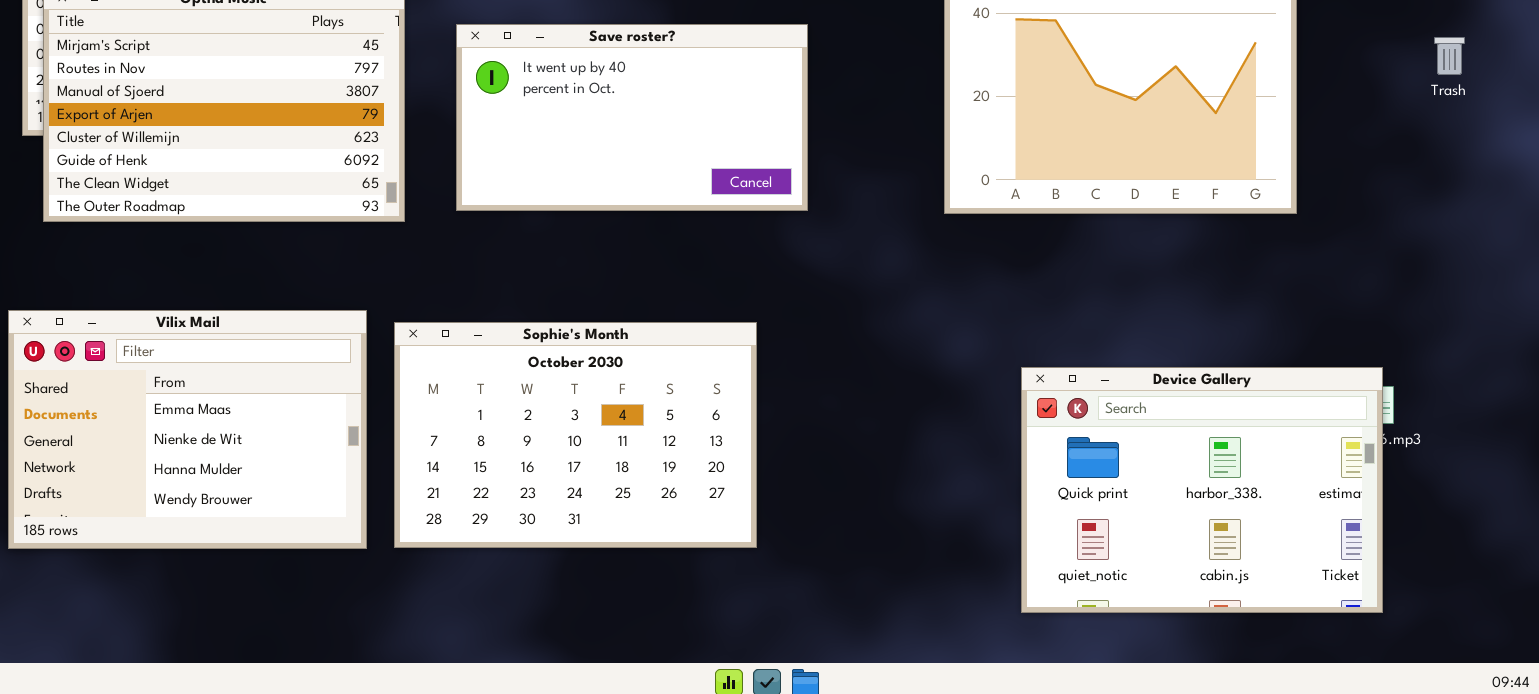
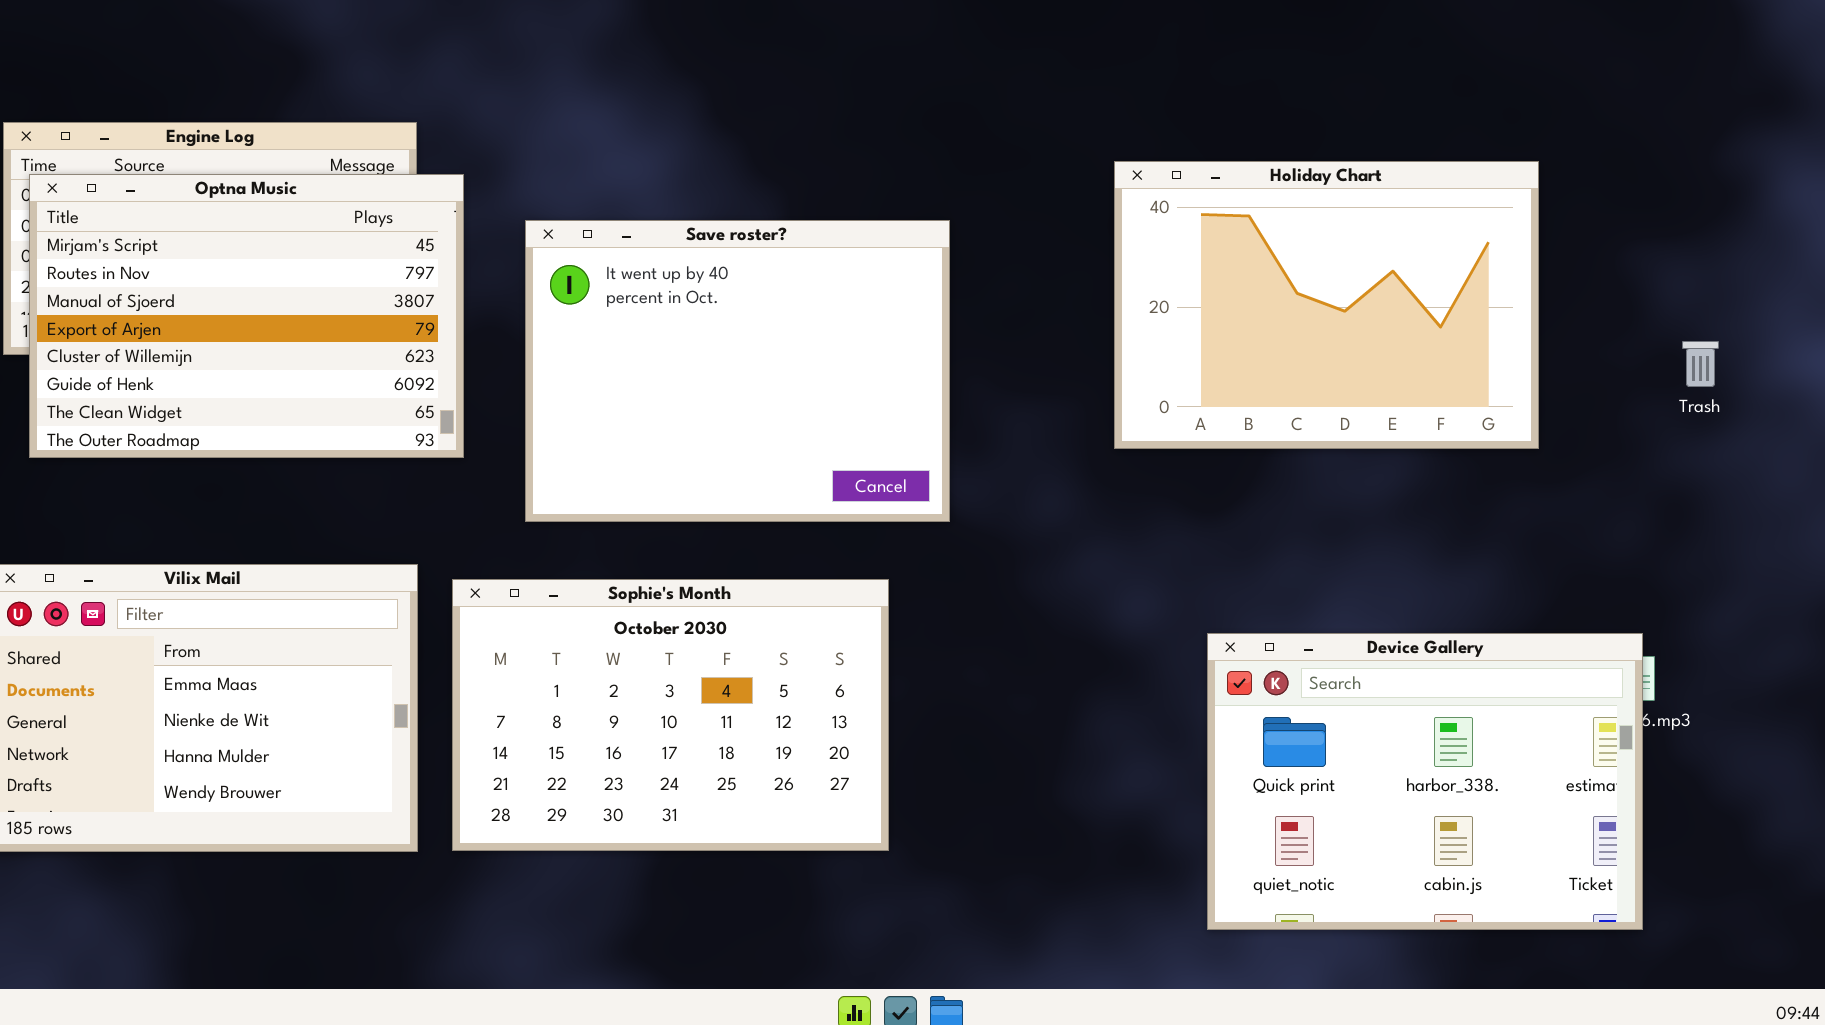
Save roster?: [456,24,808,211] -> [525,220,950,522], resized
Trash: [1434,37,1465,75] -> [1682,341,1719,387], moved

